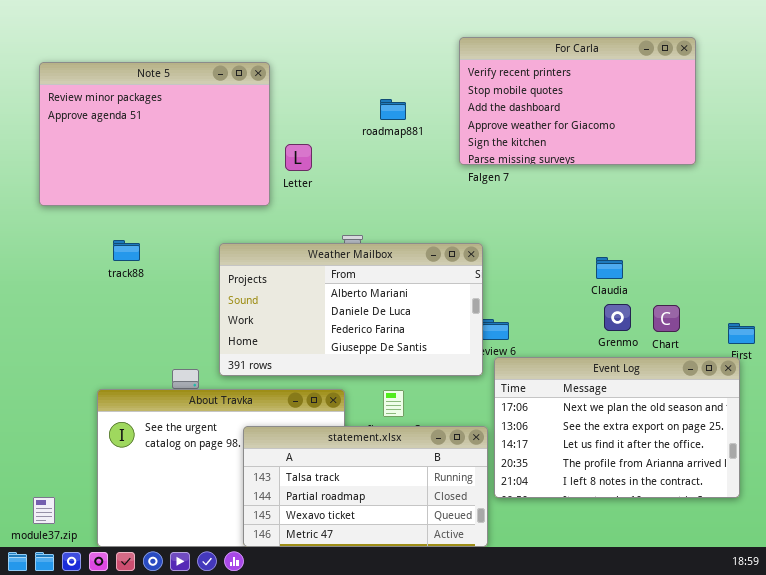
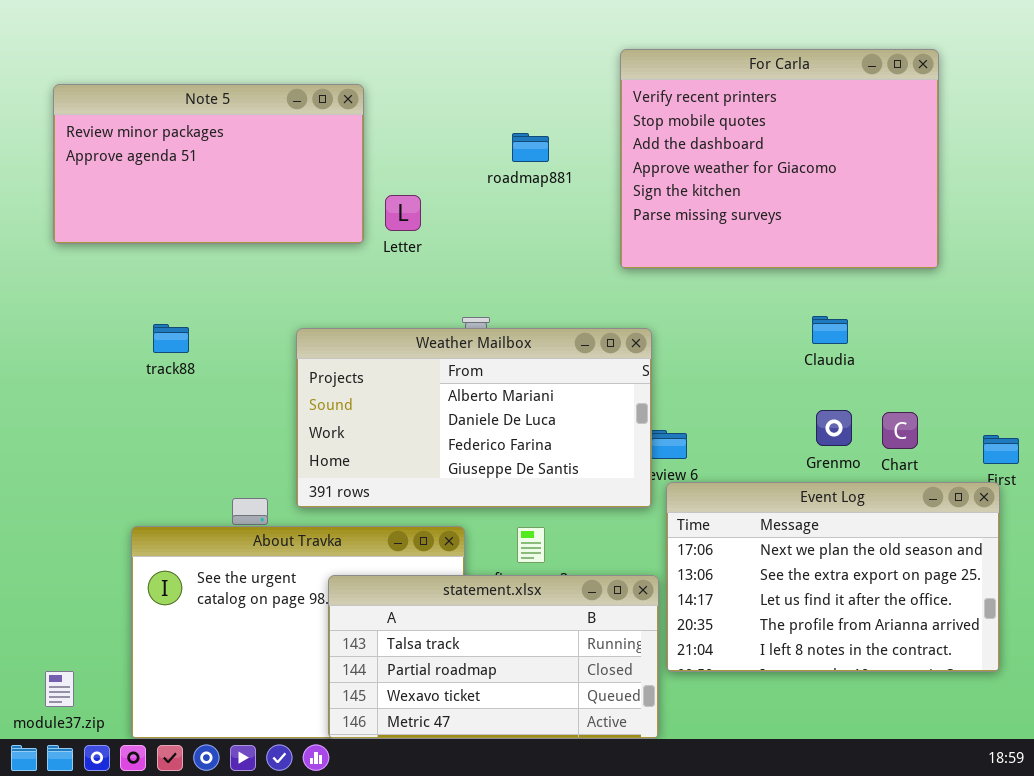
For Carla: [459,37,696,165] -> [620,49,939,269], resized
Note 5: [39,62,270,206] -> [53,84,364,244], resized
Claudia: [596,257,623,279] -> [812,316,848,344], moved

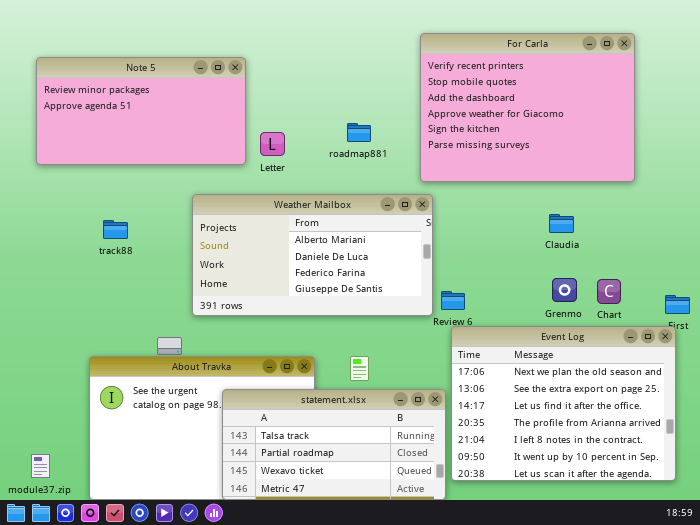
roadmap881: [512,133,549,162] -> [347,123,371,142], moved
Weather Mailbox: [296,328,652,508] -> [192,194,433,316], moved
Event Log: [666,482,1000,672] -> [451,326,676,481], resized

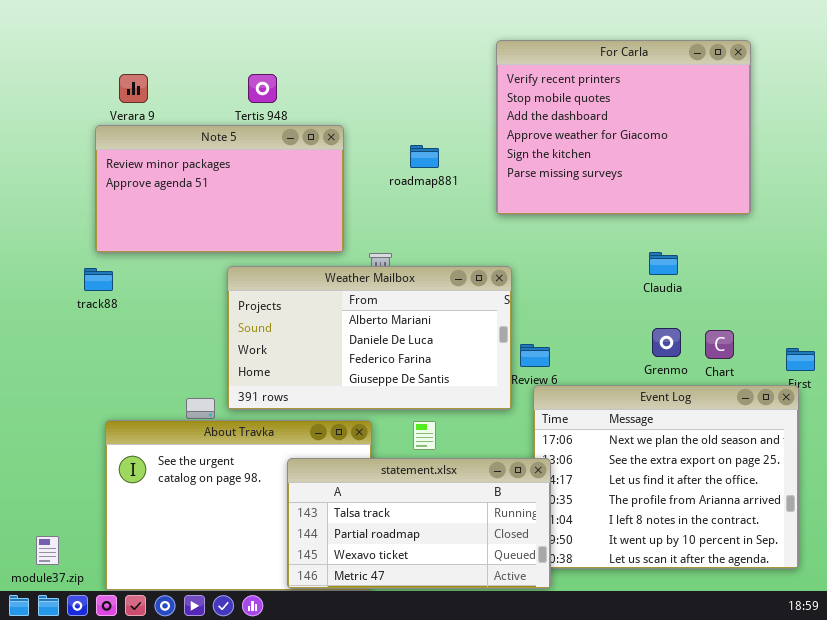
Note 5: [36,57,246,165] -> [95,125,344,253], moved
Weather Mailbox: [192,194,433,316] -> [227,266,512,410], moved
track88: [103,220,128,239] -> [84,268,113,291], moved
statement.xlsx: [222,389,446,500] -> [287,458,551,589], moved

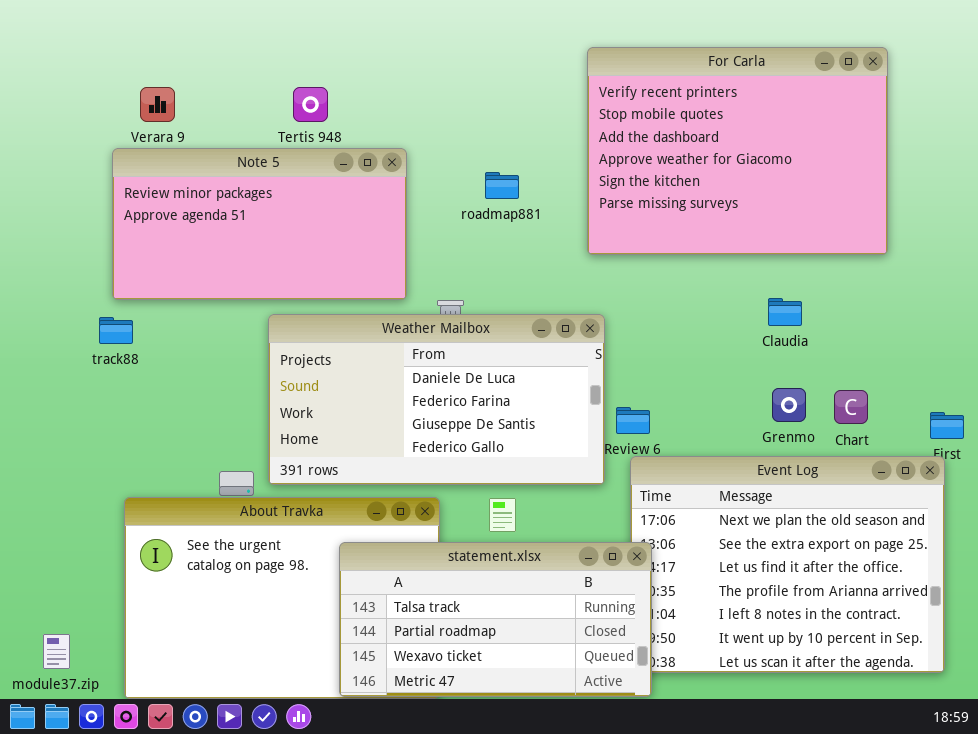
Weather Mailbox: [227,266,512,410] -> [268,314,605,485], scrolled down 1 row

